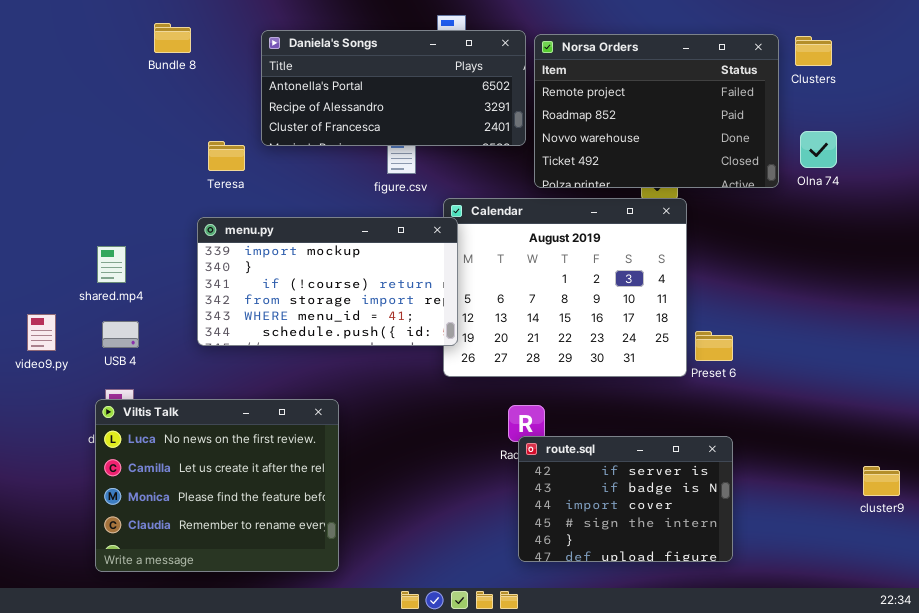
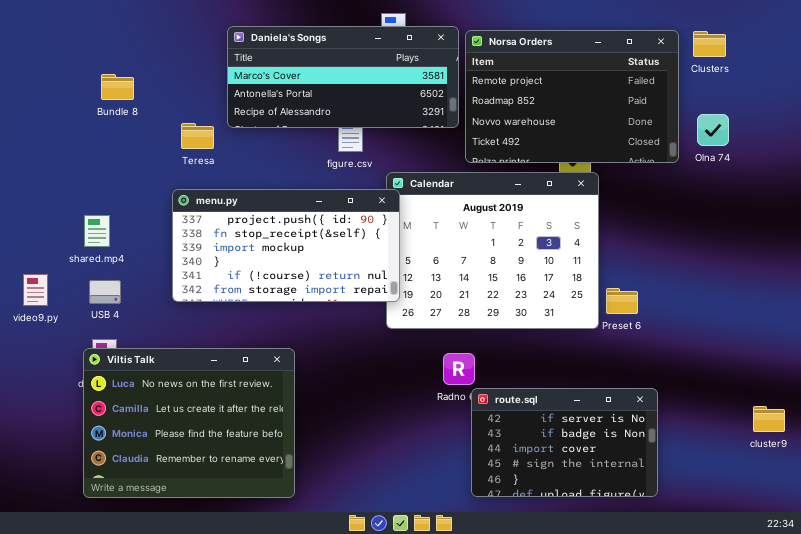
Bundle 8: [154,23,191,53] -> [101,74,134,100], moved
Daniela's Songs: [261,30,526,146] -> [227,26,459,128], scrolled up 1 row
menu.py: [197,217,458,346] -> [172,189,400,302], scrolled up 2 rows
route.sql: [518,436,733,562] -> [471,388,658,497], moved

